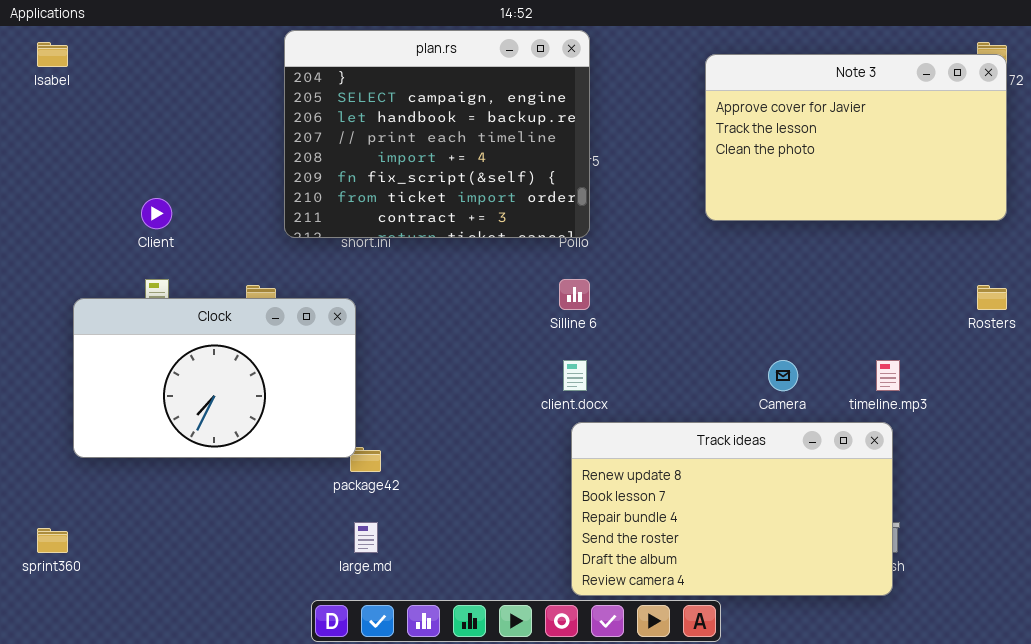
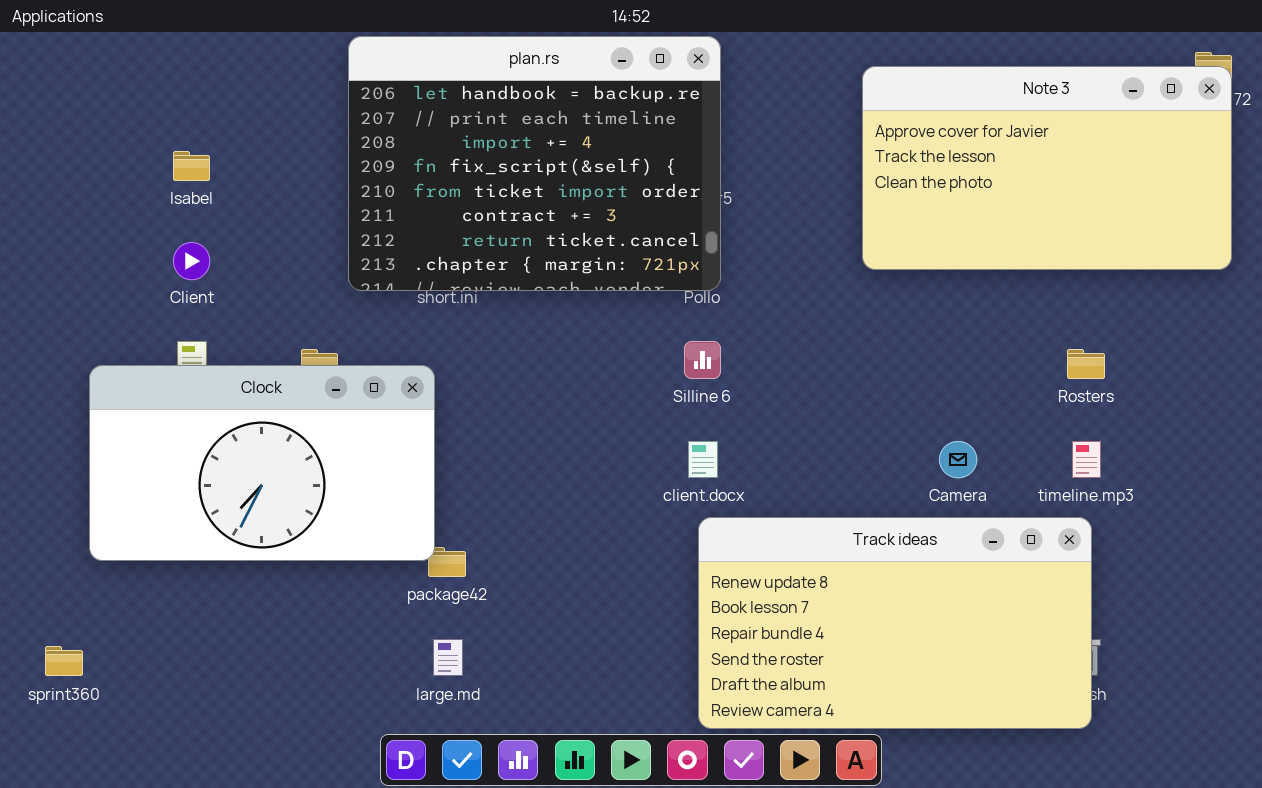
plan.rs: [284,30,590,238] -> [348,36,721,291], scrolled down 2 rows
Isabel: [37,42,68,67] -> [173,151,210,181], moved
Rosters: [977,285,1007,310] -> [1067,349,1105,379], moved

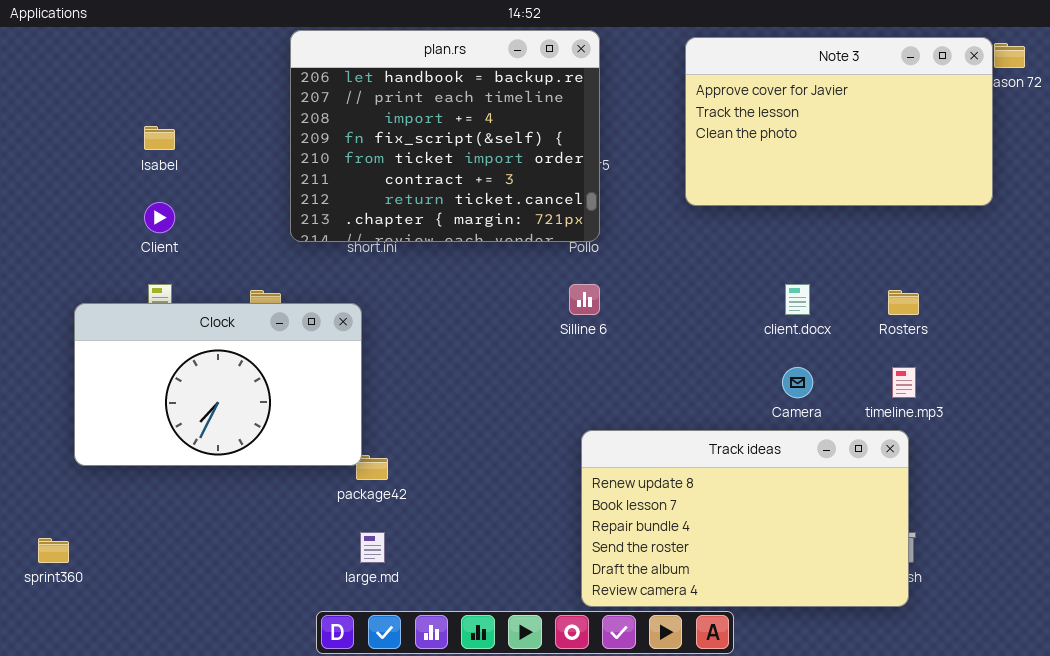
Note 3: [862,66,1232,270] -> [685,37,993,206], moved
client.docx: [688,441,718,478] -> [785,284,810,315], moved

